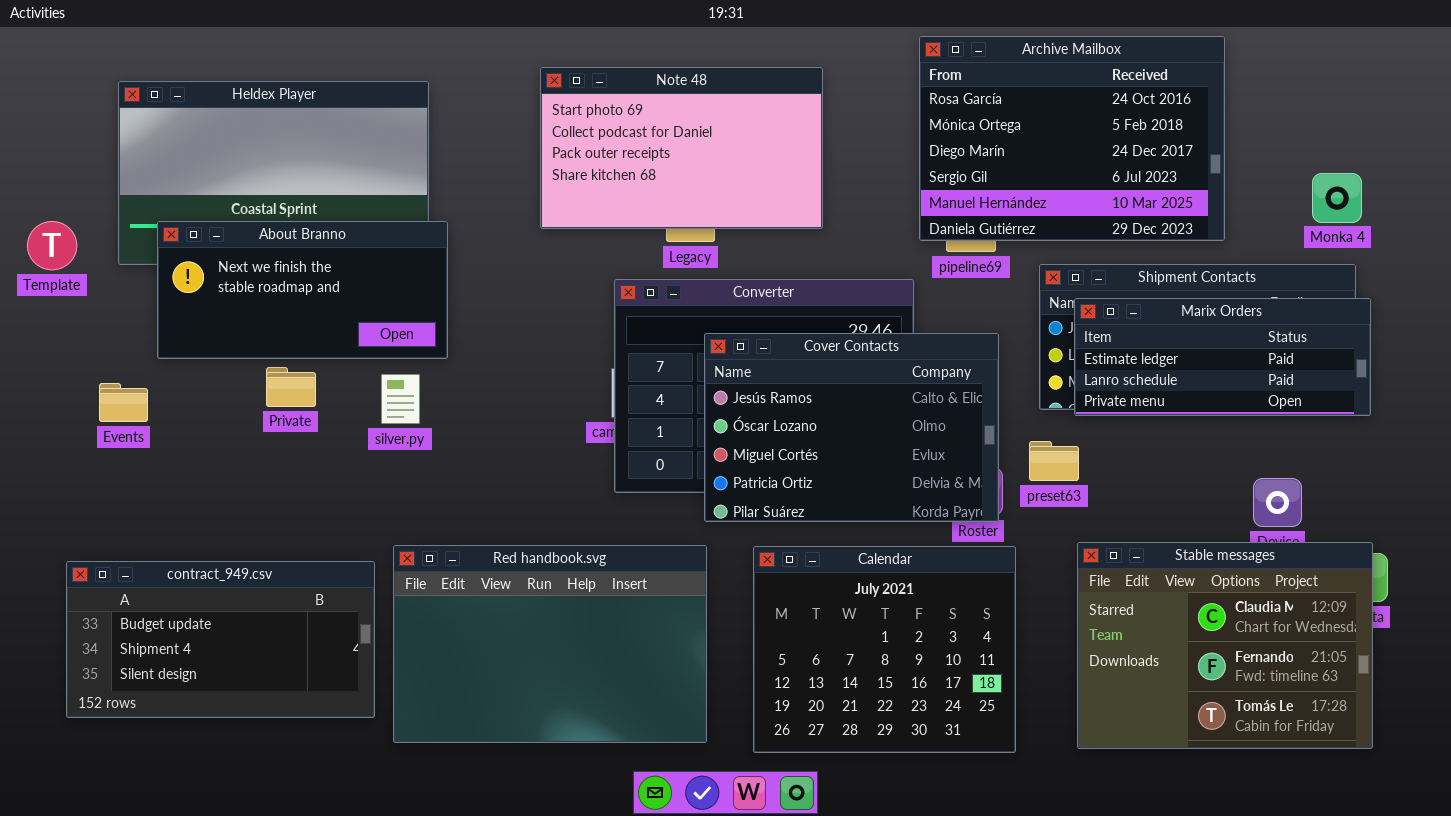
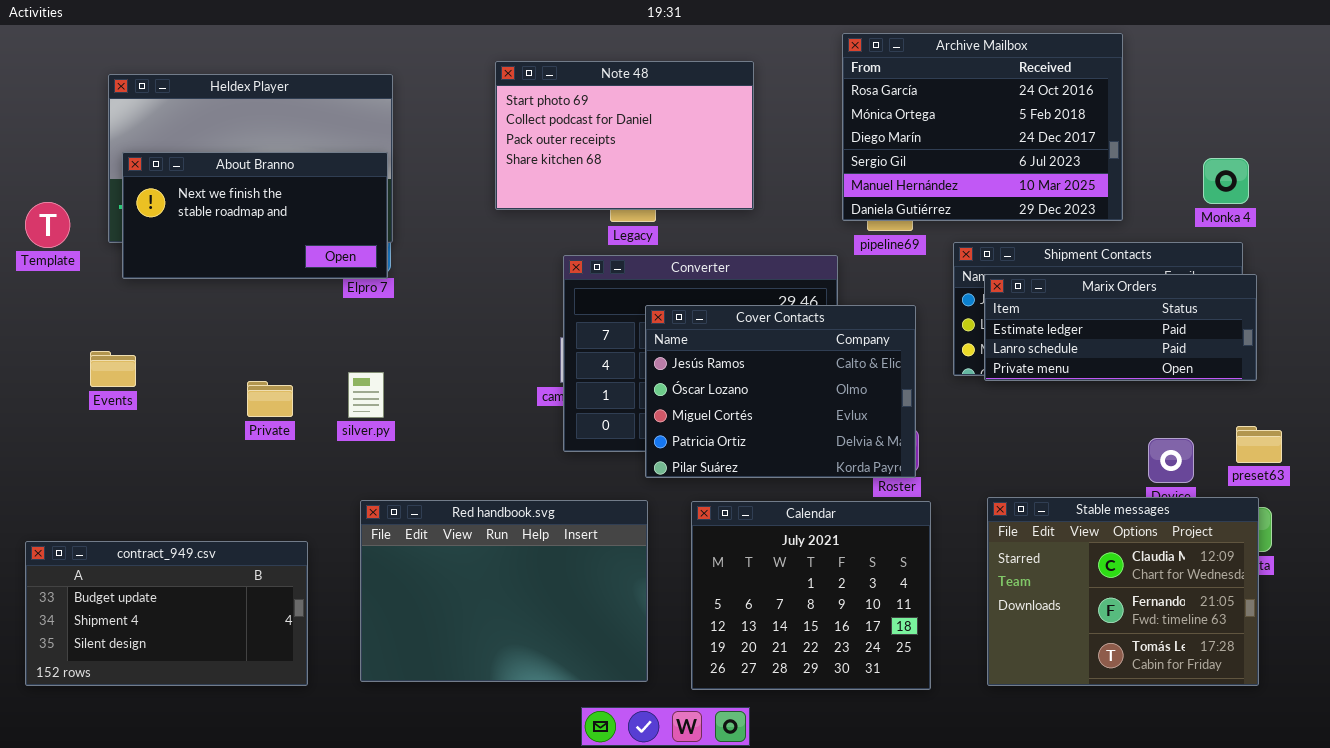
About Branno: [157,221,448,359] -> [122,152,388,279], moved
Private: [266,367,316,407] -> [247,381,293,417], moved
silver.py: [381,374,420,424] -> [348,372,384,418], moved
preset63: [1029,441,1079,481] -> [1236,426,1282,463], moved
contract_949.csv: [66,561,375,718] -> [25,541,308,686], moved

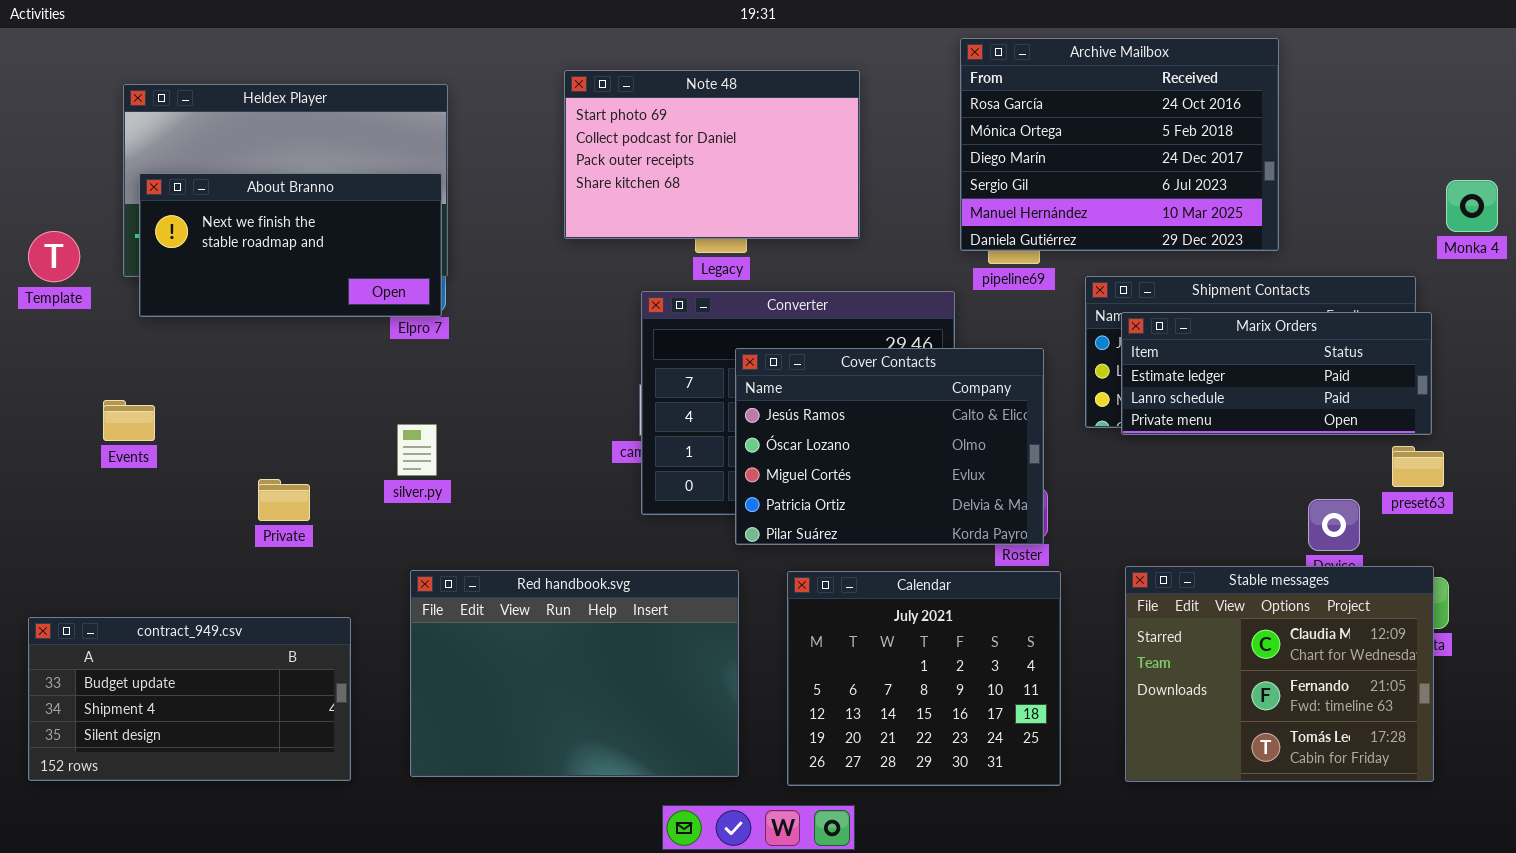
Monka 4: [1203,158,1249,204] -> [1446,180,1498,232], moved
Private: [247,381,293,417] -> [258,479,310,521], moved
preset63: [1236,426,1282,463] -> [1392,446,1444,487], moved

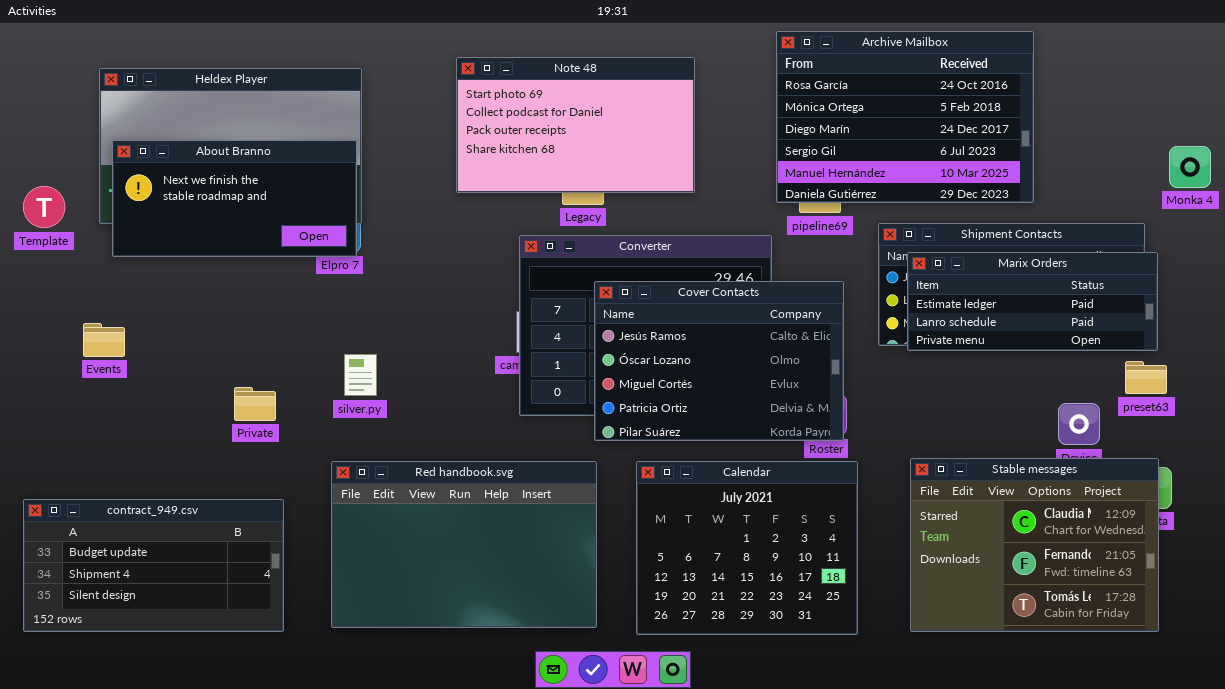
silver.py: [397,424,437,476] -> [344,354,377,396], moved
Private: [258,479,310,521] -> [234,387,276,421], moved

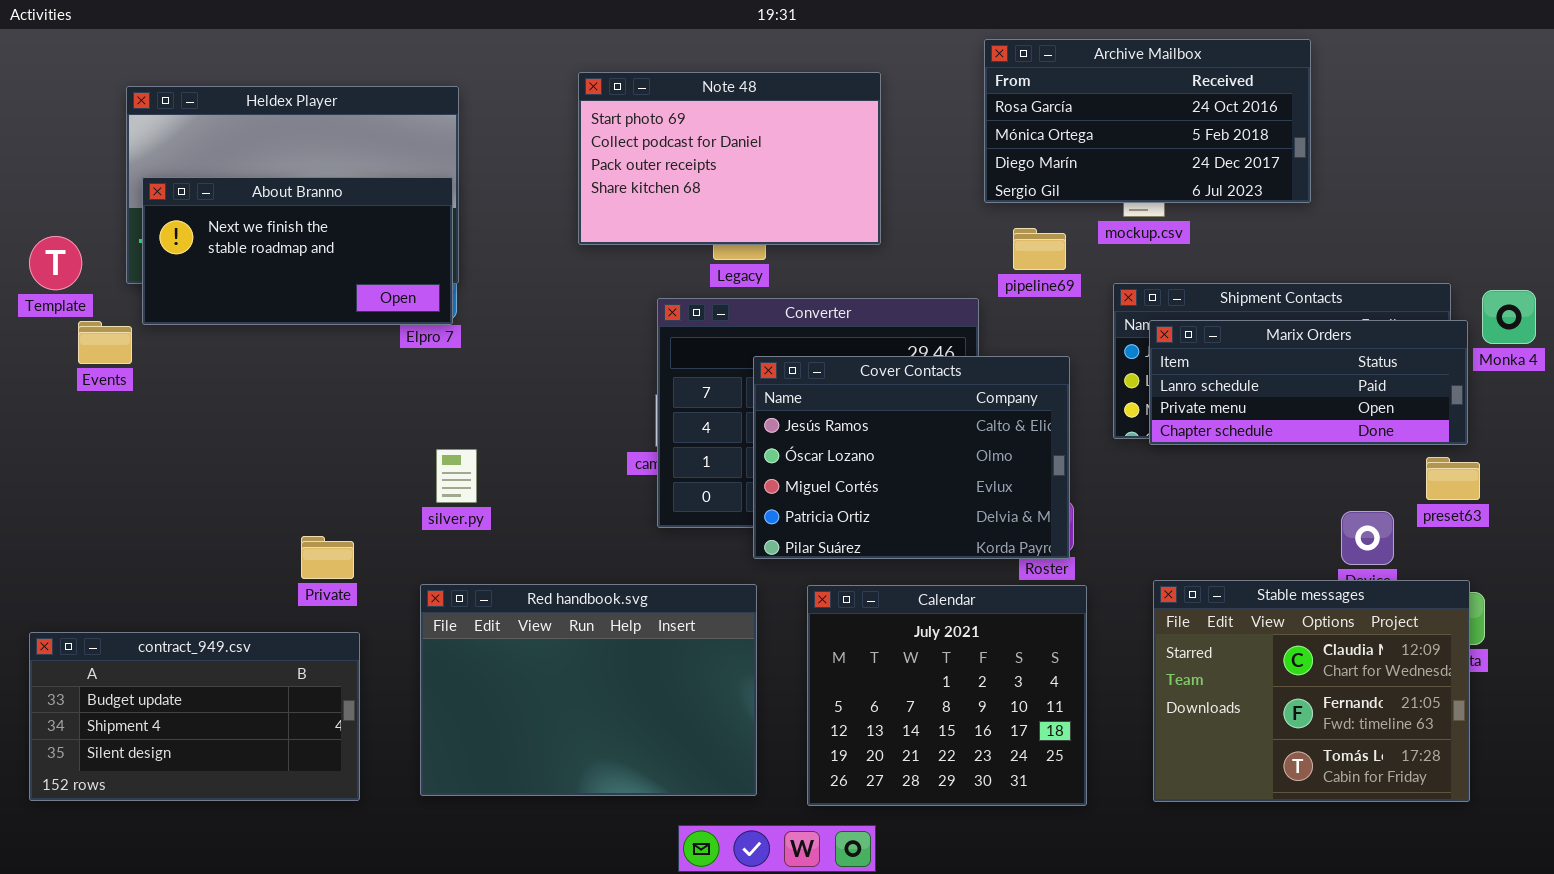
Archive Mailbox: [776,31,1034,203] -> [984,39,1311,203], resized
Monka 4: [1169,146,1211,188] -> [1482,290,1536,344], moved
Marix Orders: [907,252,1158,351] -> [1149,320,1468,445], scrolled down 1 row
Events: [83,323,125,357] -> [78,321,132,364], moved
Private: [234,387,276,421] -> [301,536,354,579], moved

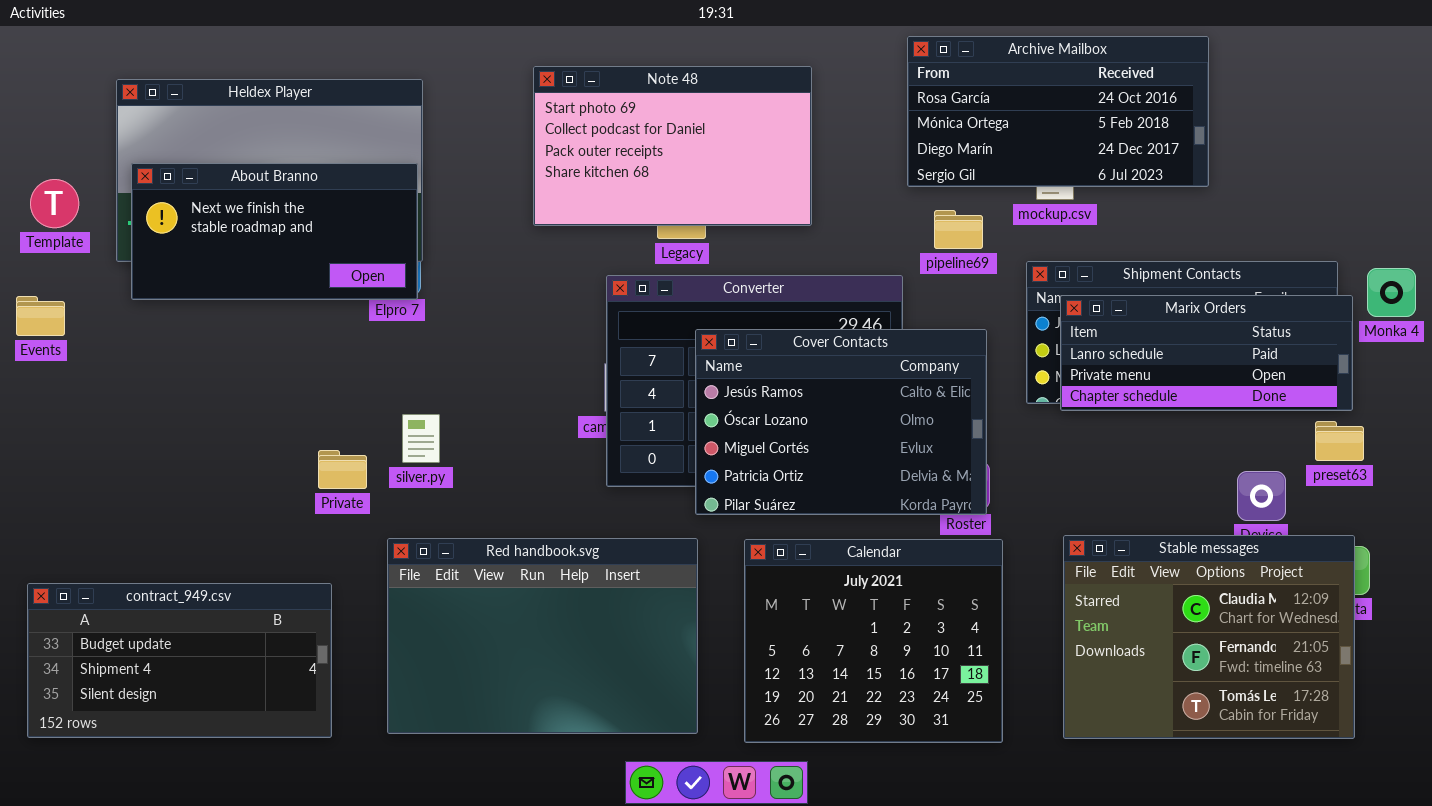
Template: [29,236,82,290] -> [30,179,79,228], moved
Events: [78,321,132,364] -> [16,296,65,336], moved
Private: [301,536,354,579] -> [318,450,367,489], moved

